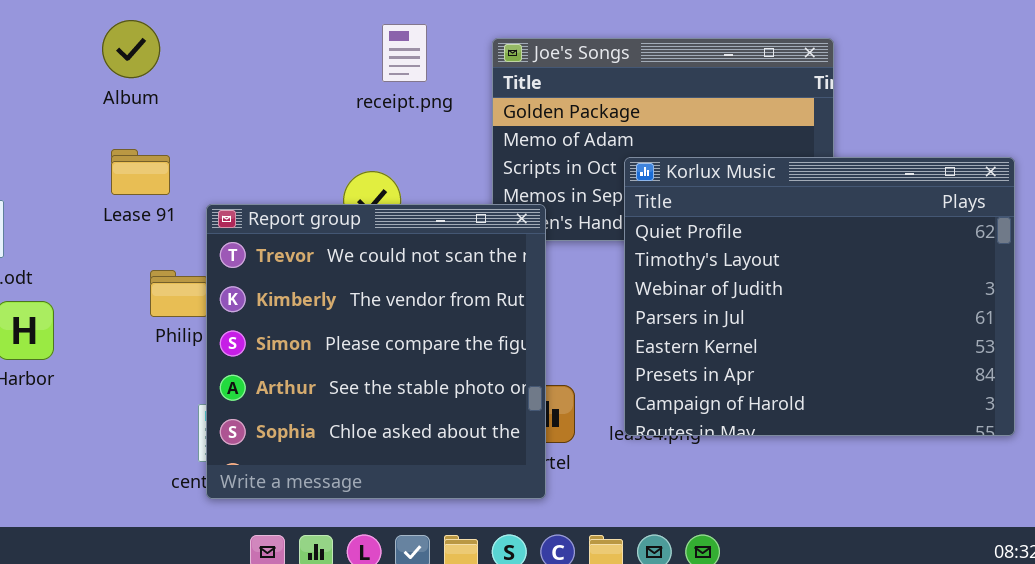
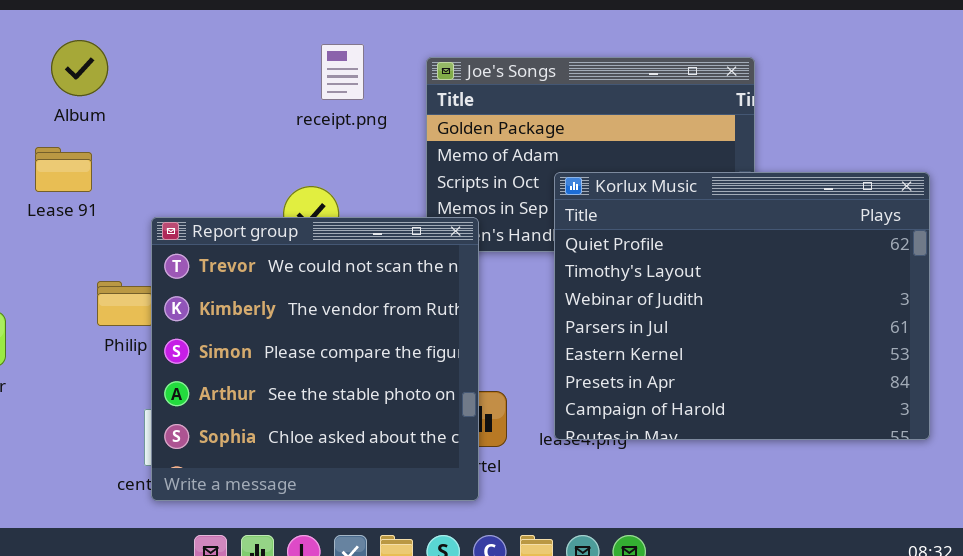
Lease 91: [111,149,170,195] -> [35,147,92,192], moved

